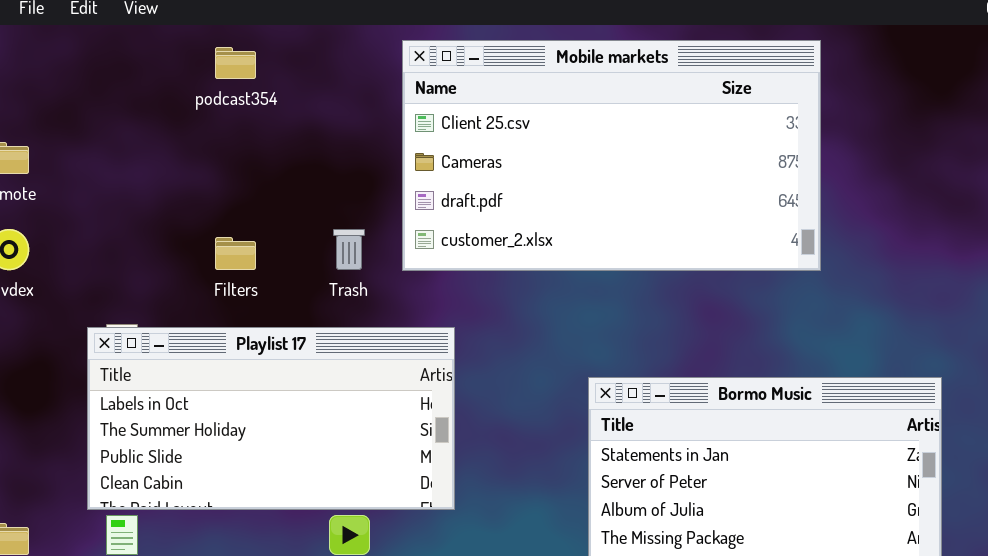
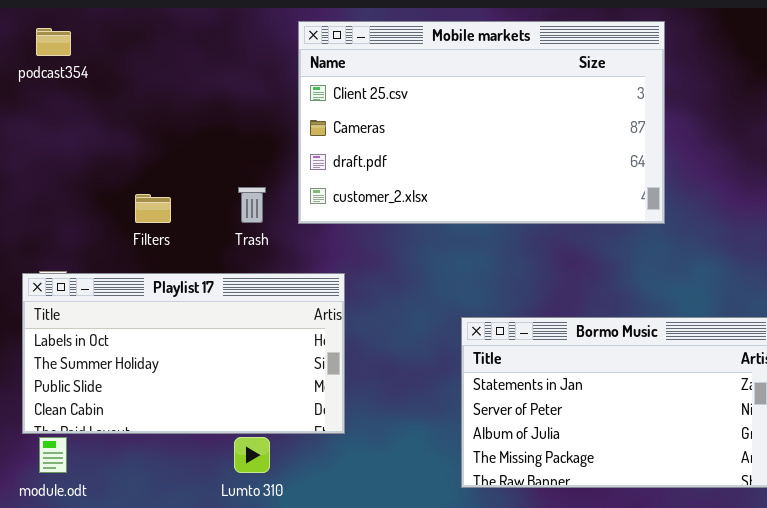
podcast354: [215,47,256,79] -> [36,28,71,56], moved

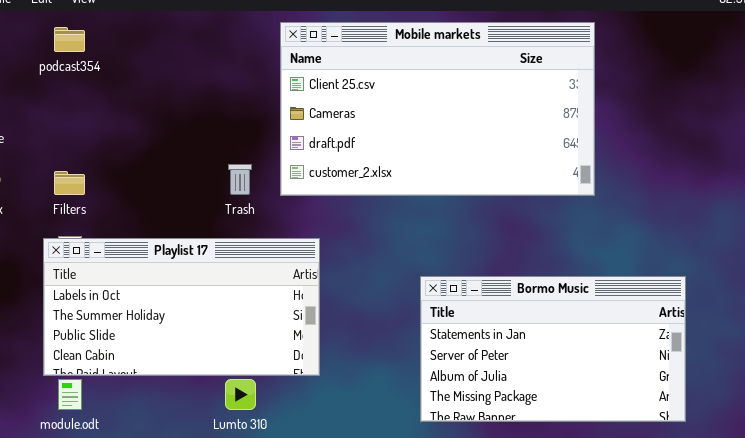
Filters: [135,194,171,223] -> [54,171,85,195], moved

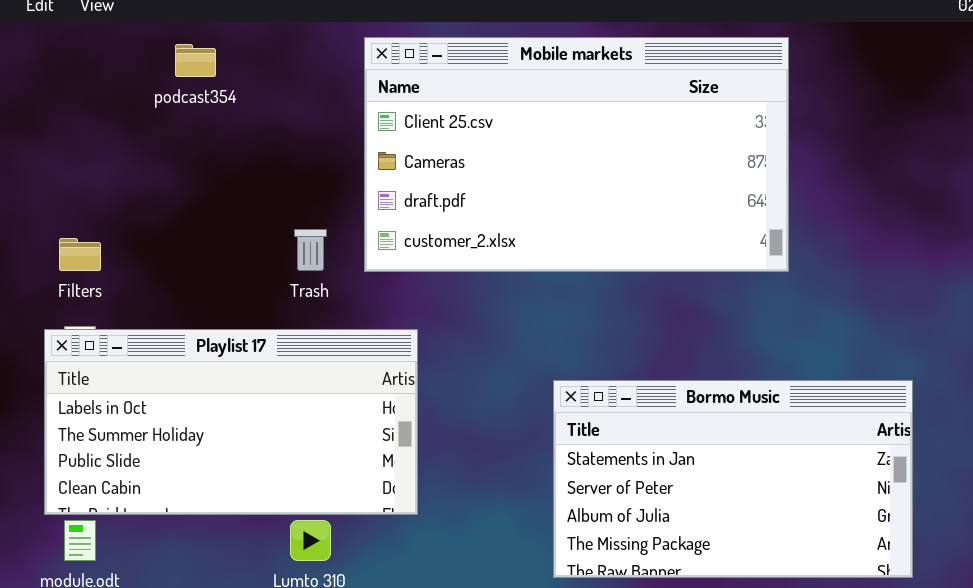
podcast354: [54,27,85,52] -> [175,44,216,77], moved

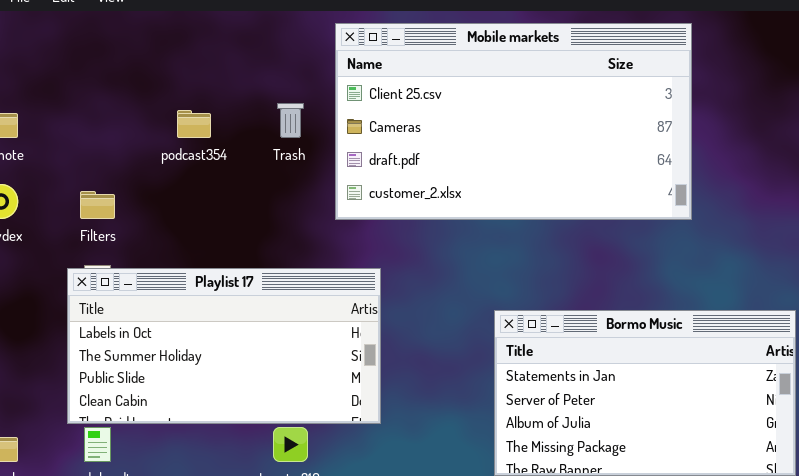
podcast354: [175,44,216,77] -> [177,110,211,138], moved
Trash: [294,229,327,271] -> [277,103,304,138], moved

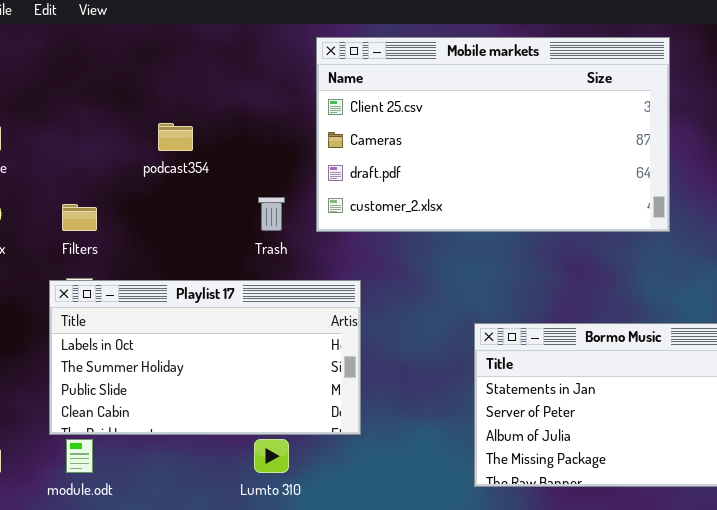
Trash: [277,103,304,138] -> [258,197,285,231], moved

